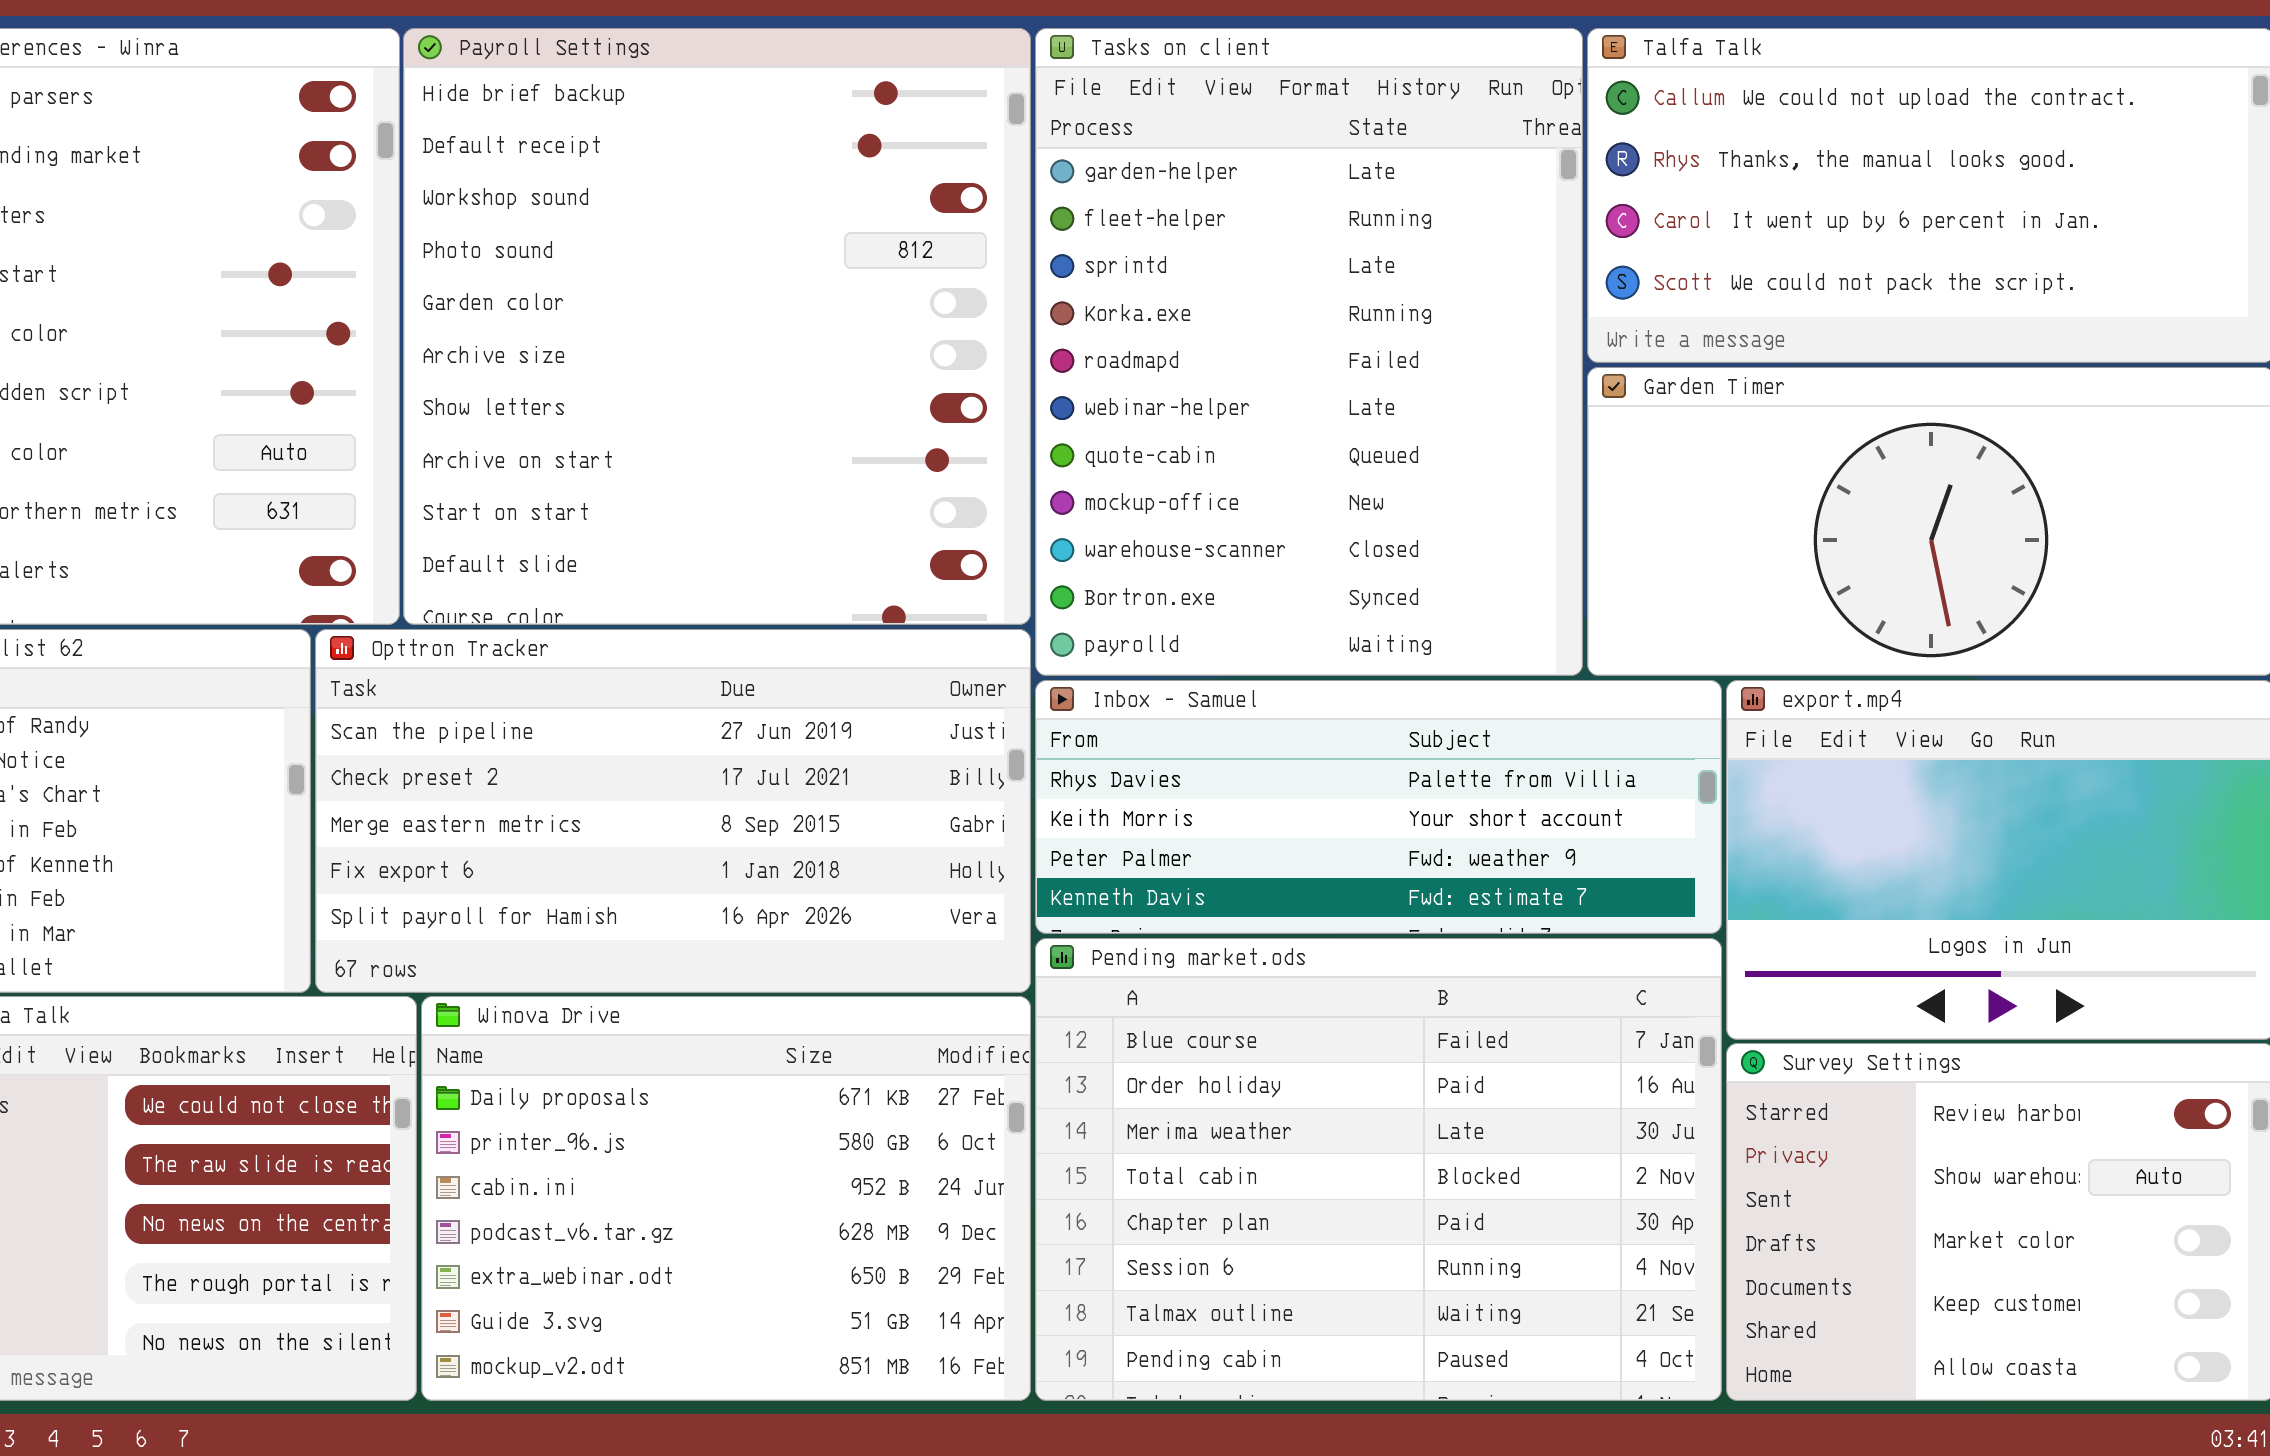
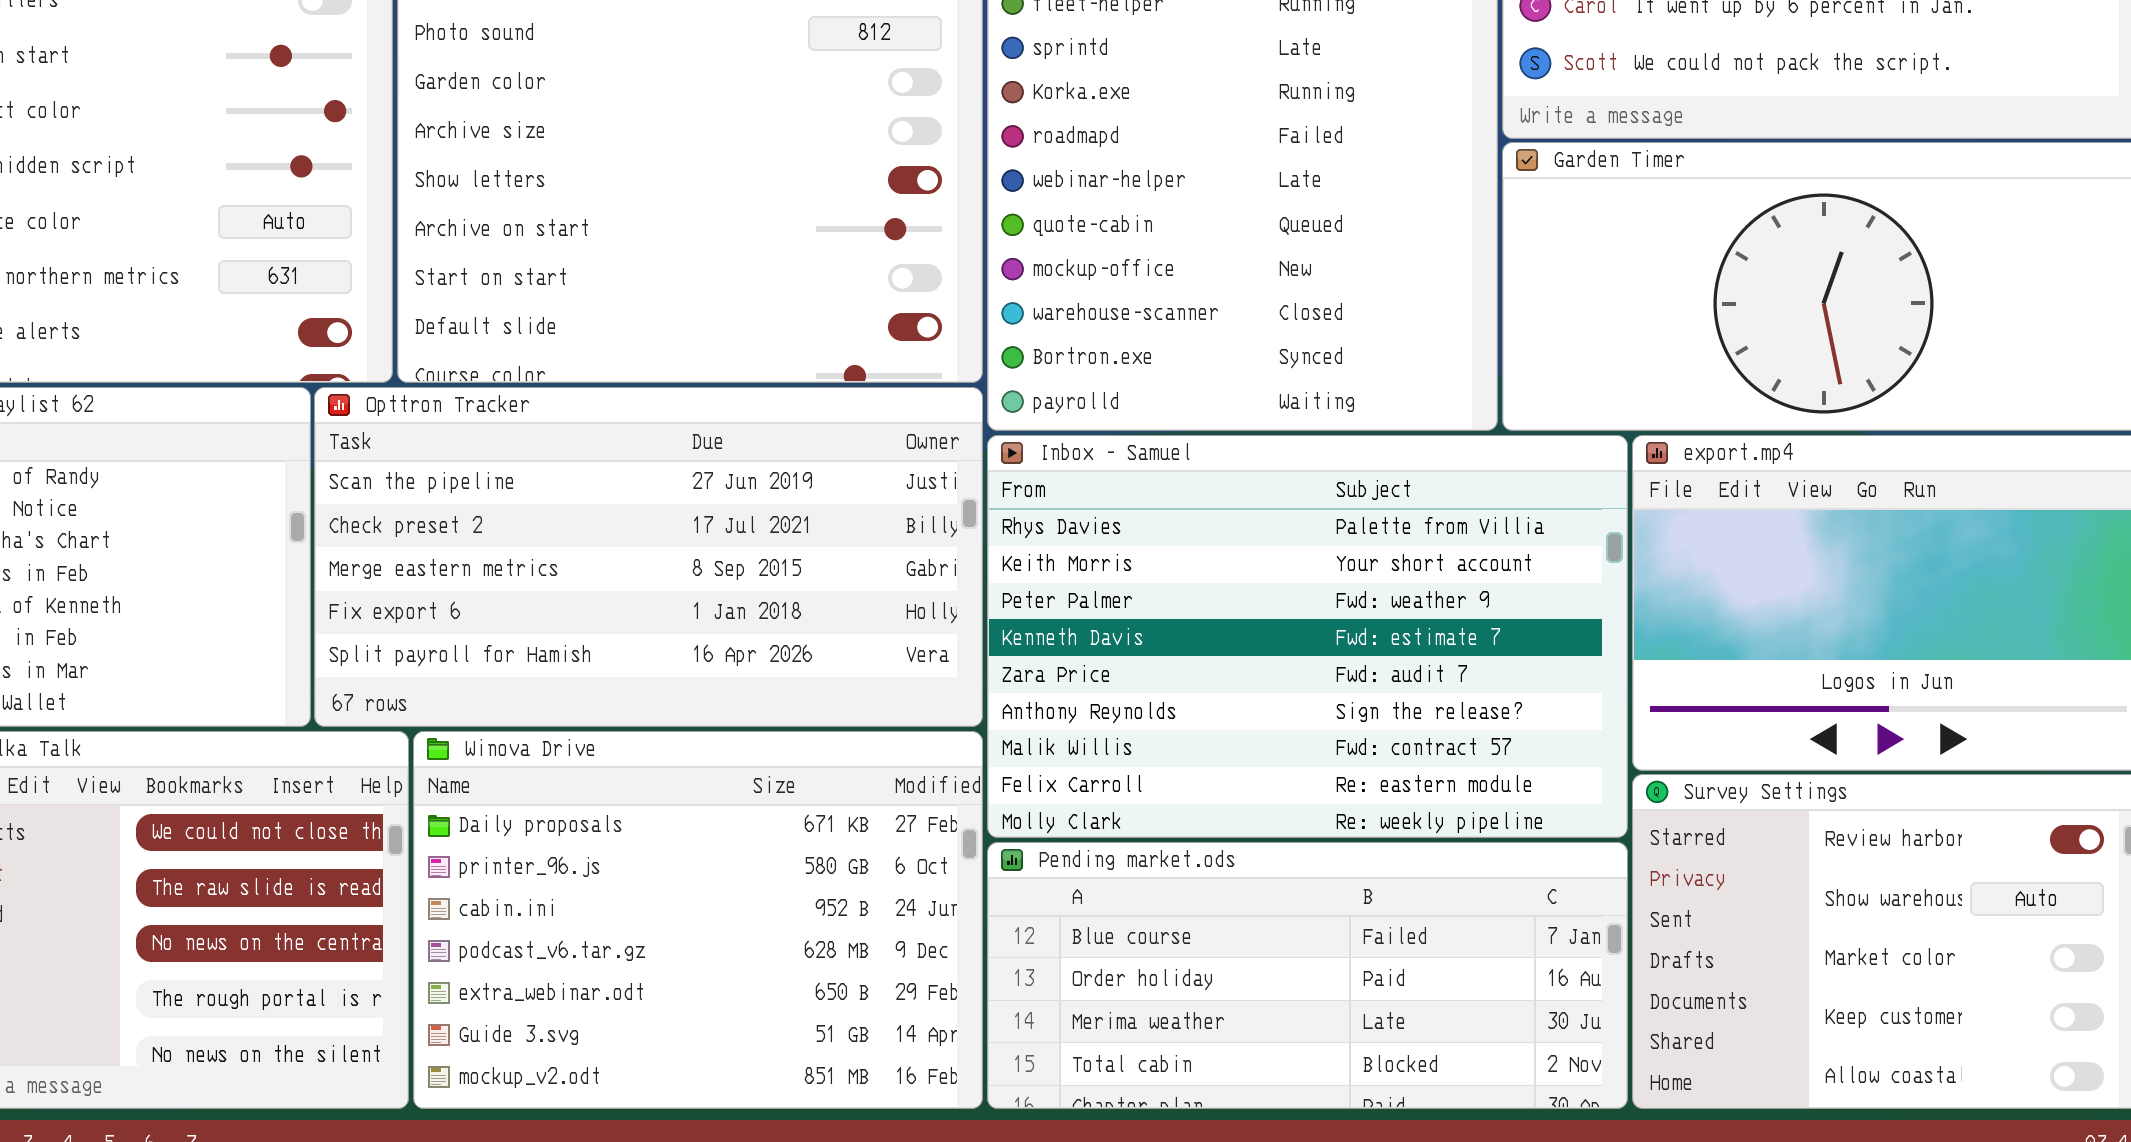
Inbox - Samuel: [1035,680,1722,934] -> [987,435,1628,838], resized
Pending market.ods: [1035,938,1722,1401] -> [987,842,1628,1109], resized

